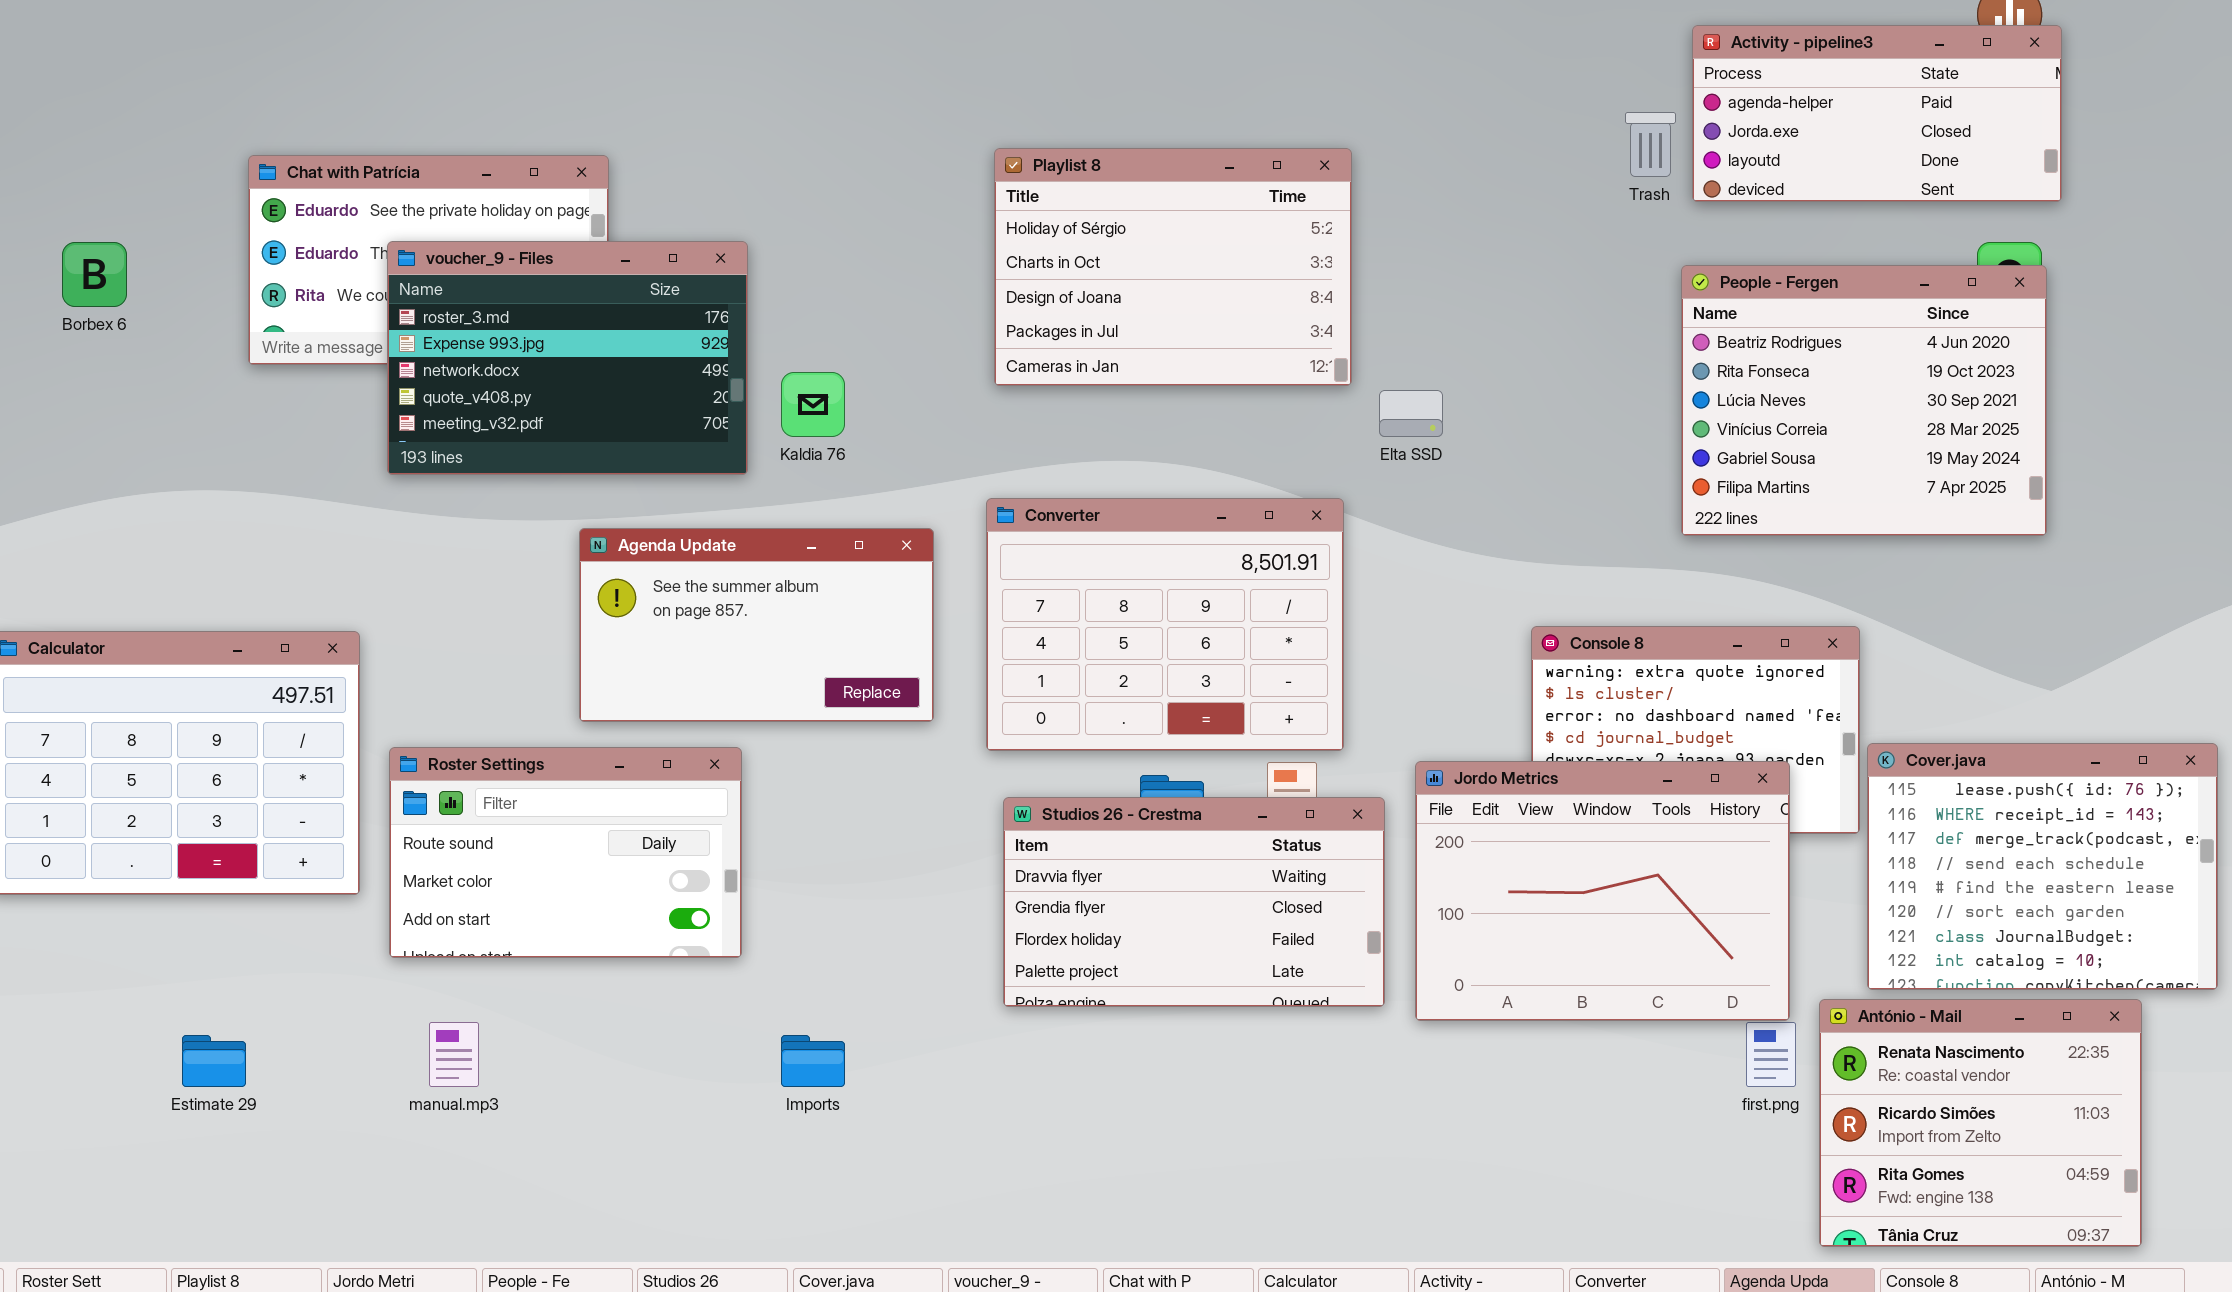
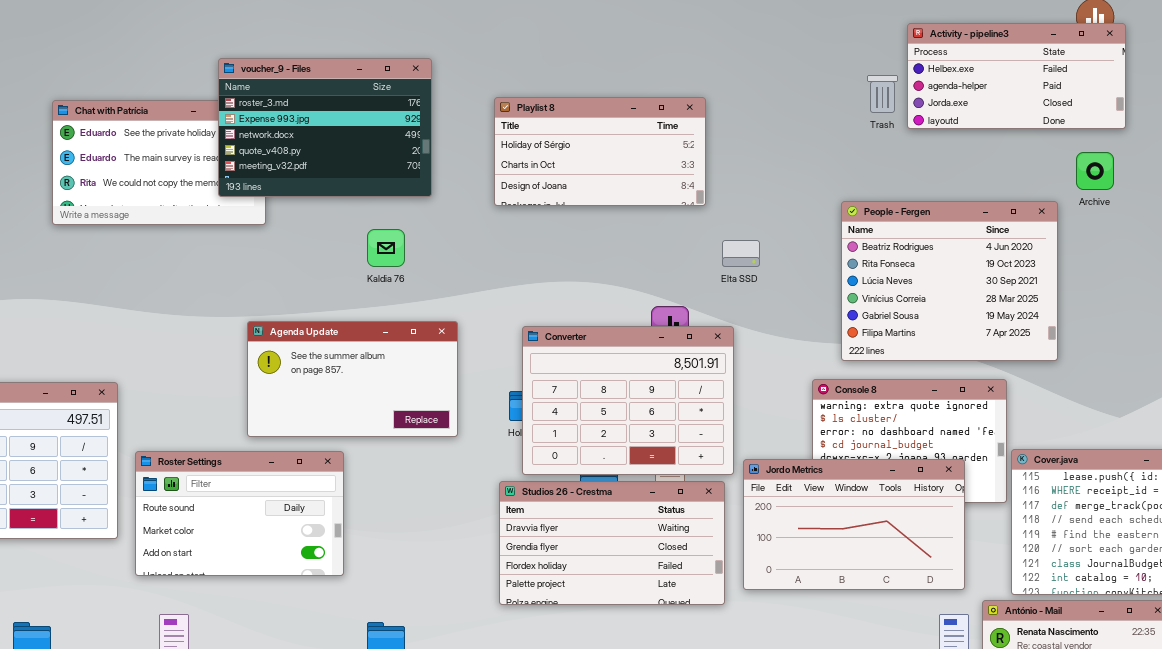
Activity - pipeline3: [1692,25,2062,202] -> [907,23,1126,129], scrolled up 1 row
Playlist 8: [994,148,1352,386] -> [494,97,706,206], resized
voucher_9 - Files: [387,241,748,475] -> [218,58,432,197], moved
People - Fergen: [1681,265,2047,536] -> [841,201,1058,361], moved
Converter: [986,498,1344,751] -> [522,326,734,475], moved
Jordo Metrics: [1415,761,1790,1021] -> [743,459,965,590], resized

